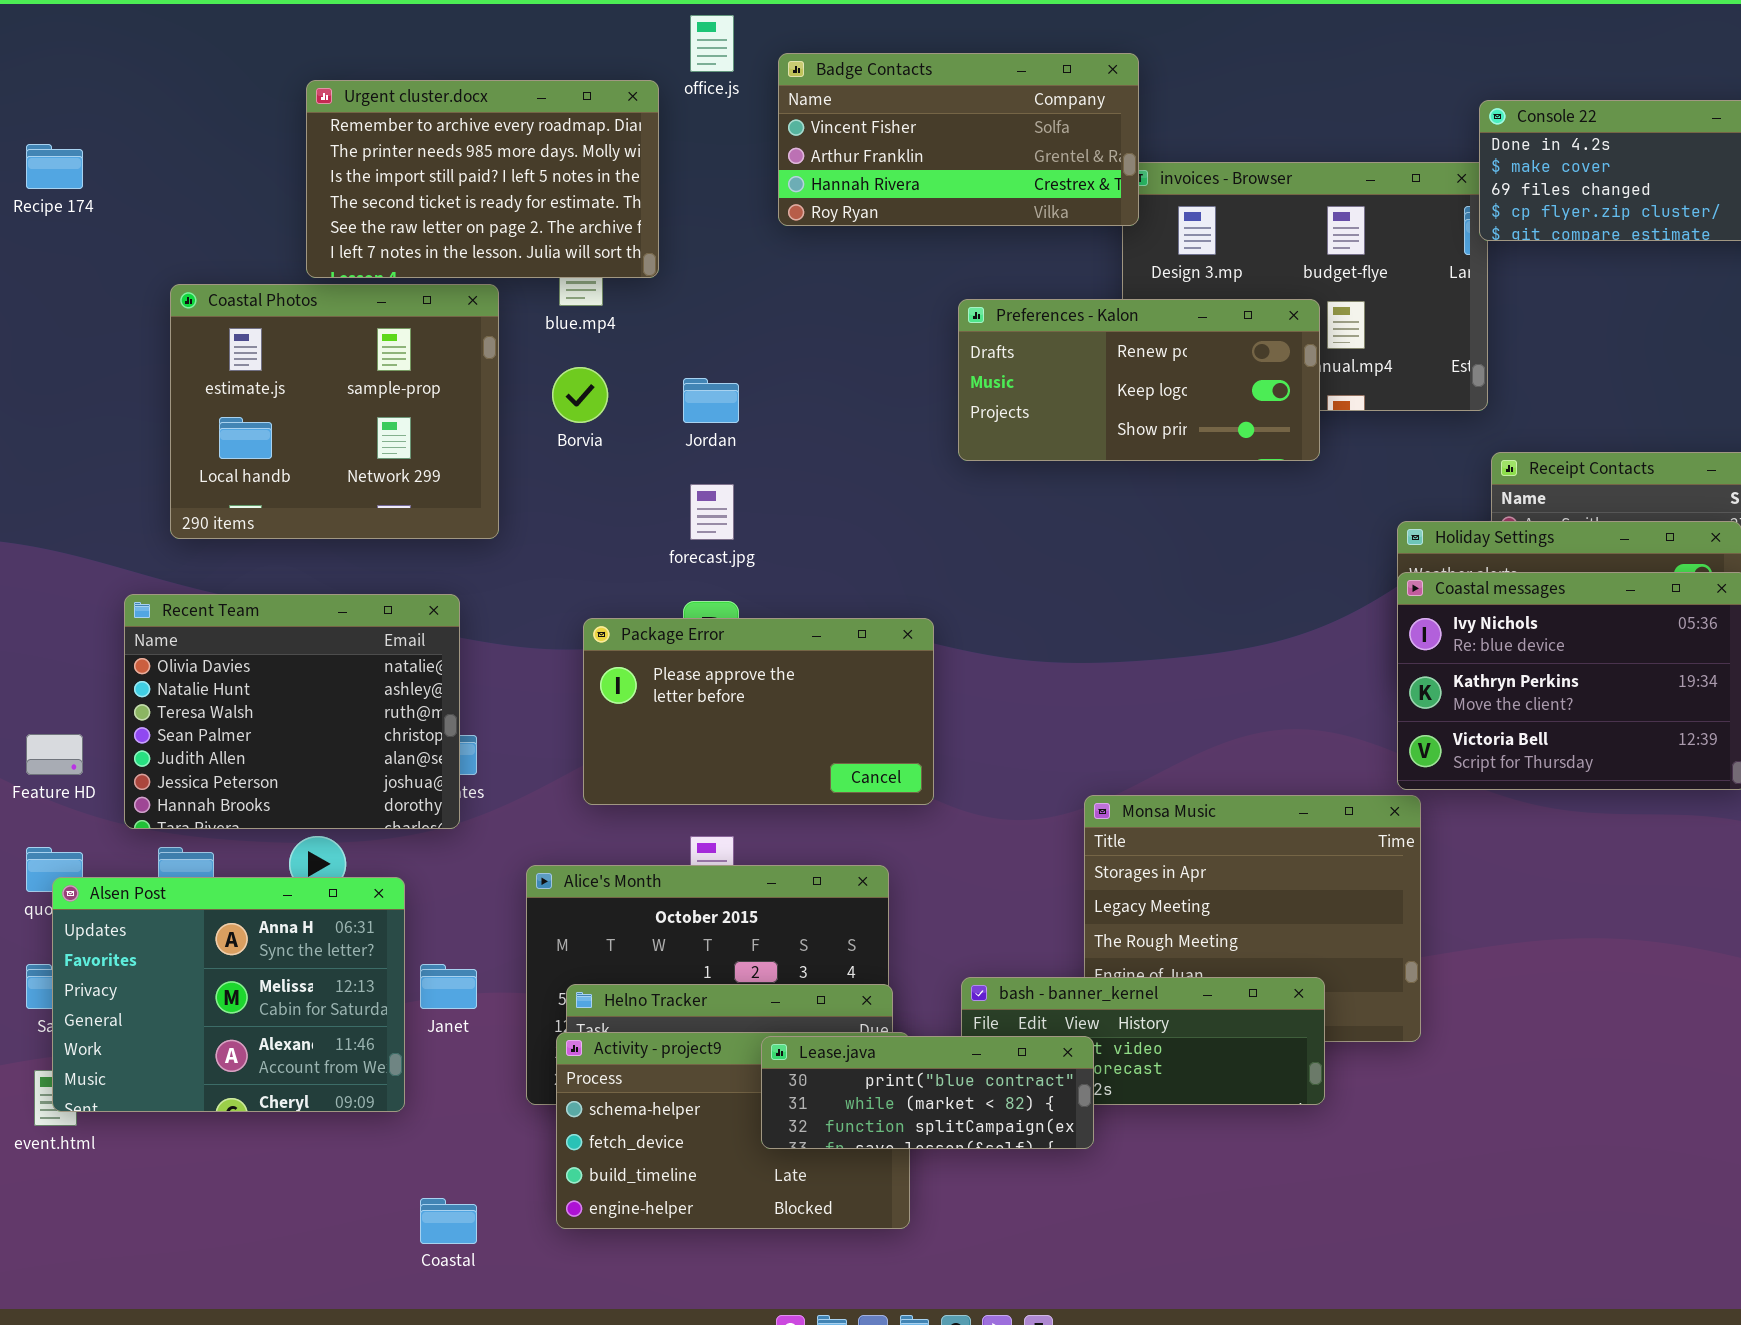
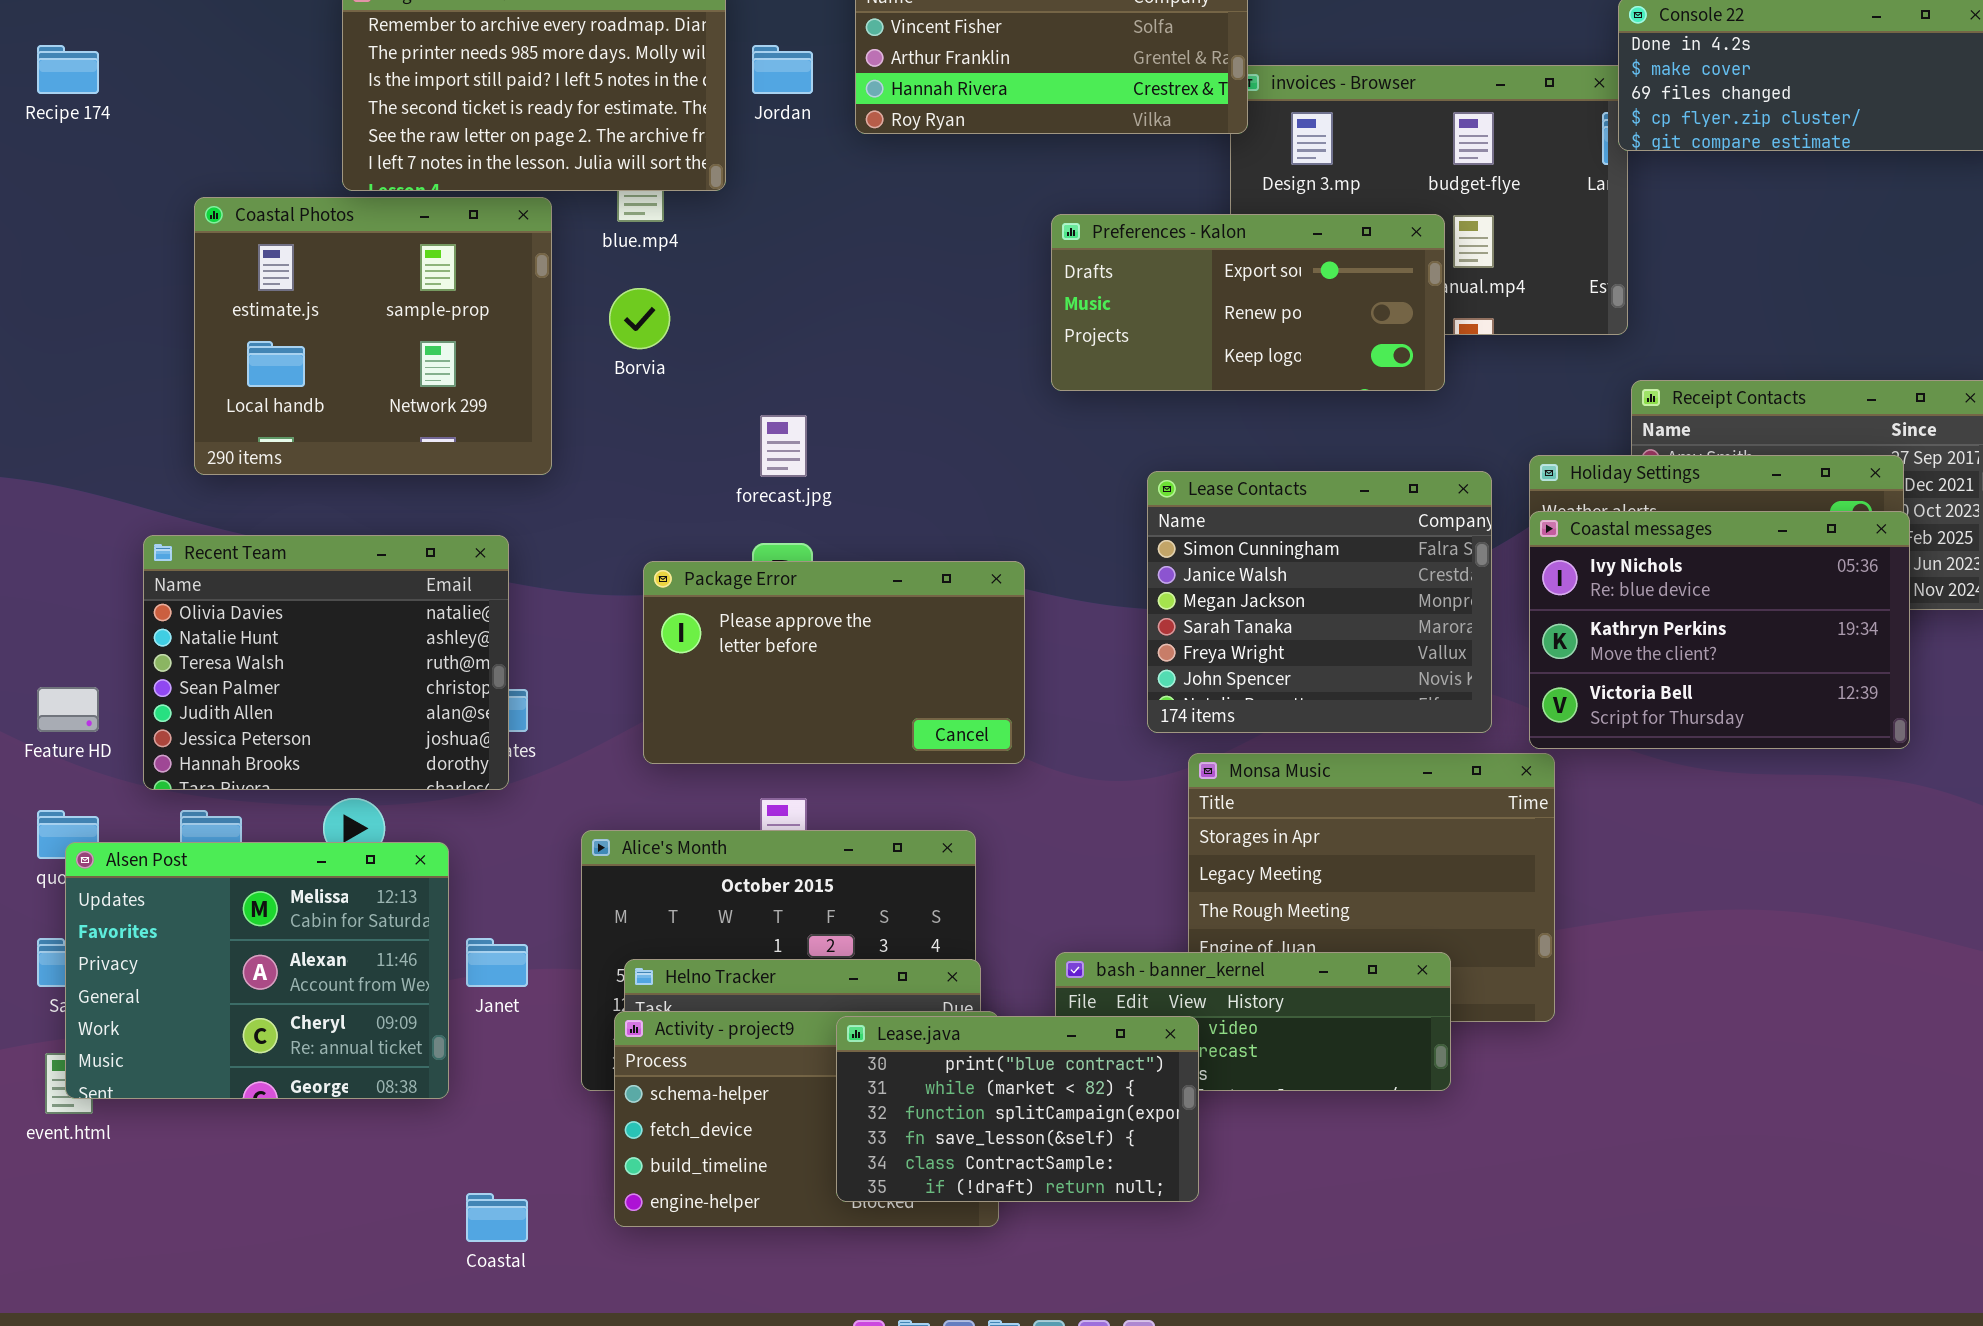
Preferences - Kalon: [958,299,1320,461] -> [1051,214,1445,391], scrolled up 1 row
Jordan: [683,378,739,423] -> [752,45,813,94], moved
Lease Contacts: none -> [1147,471,1492,733], opened
Alsen Post: [52,877,405,1112] -> [65,842,449,1099], scrolled down 1 row
Lease.java: [761,1036,1094,1149] -> [836,1016,1199,1202], resized

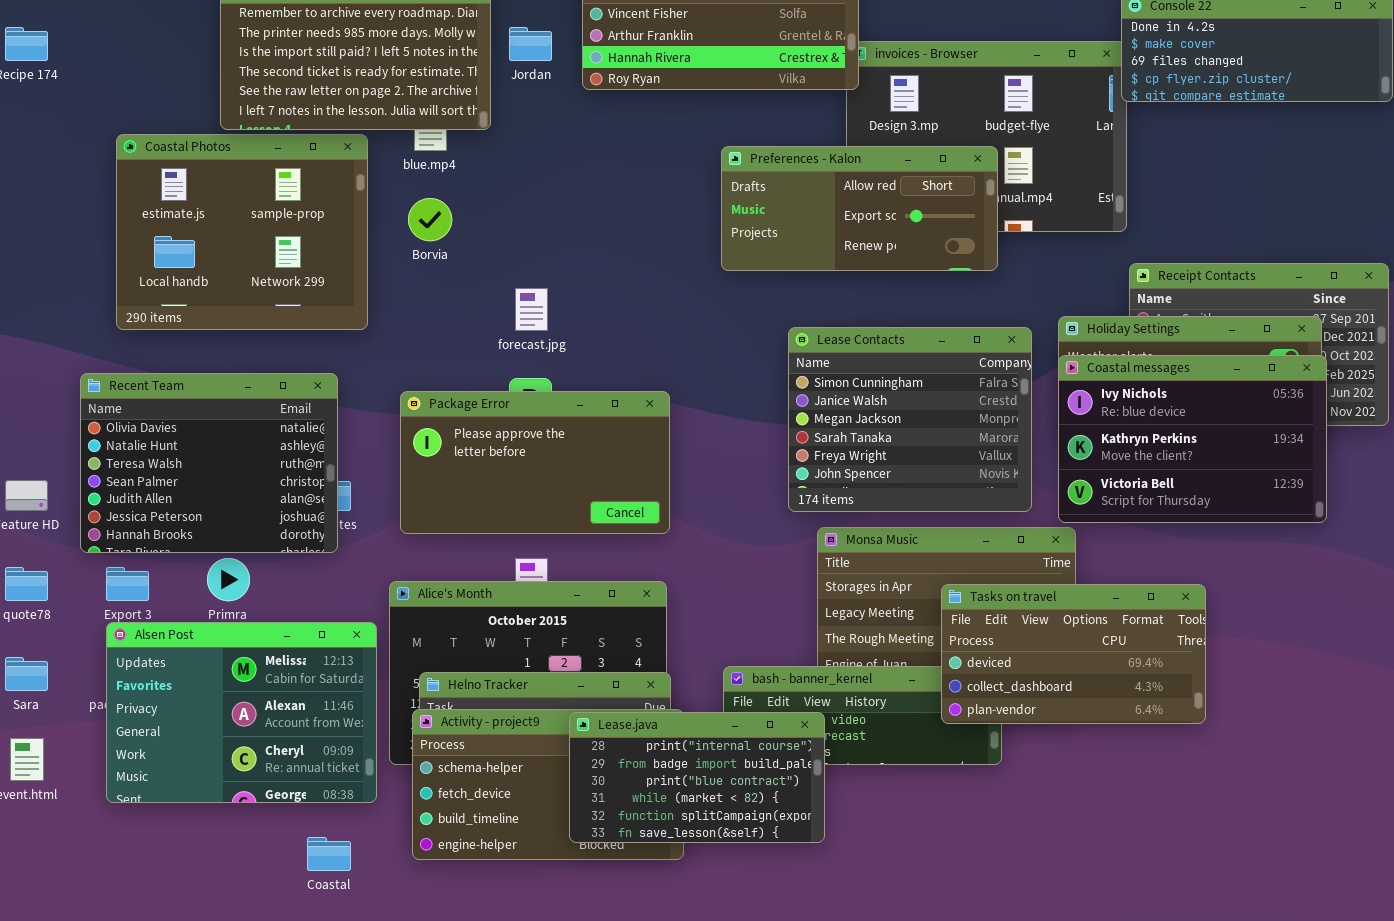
Preferences - Kalon: [1051,214,1445,391] -> [721,146,998,271], scrolled up 1 row
Package Error: [643,561,1025,764] -> [400,391,670,534], moved
Tasks on travel: none -> [941,584,1206,724], opened
Alsen Post: [65,842,449,1099] -> [106,622,377,803], moved
Lease.java: [836,1016,1199,1202] -> [569,712,825,843], scrolled up 2 rows

